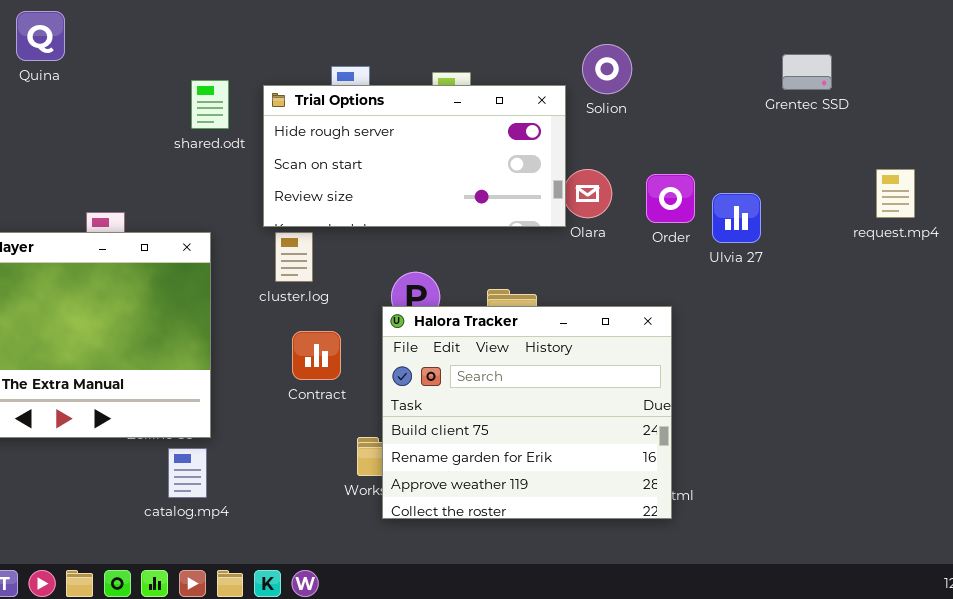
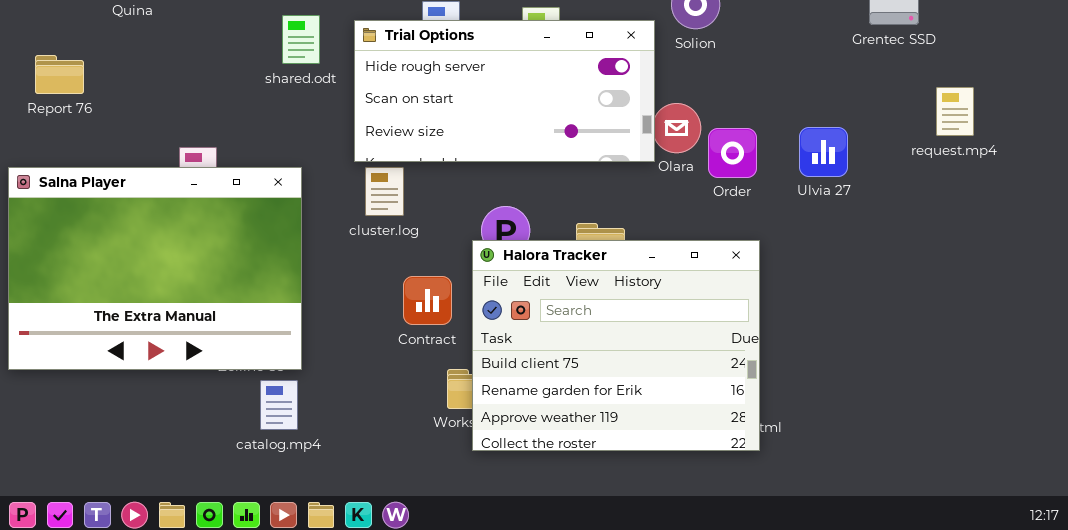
request.mp4: [876,169,915,218] -> [936,87,974,136], moved
Order: [646,174,695,223] -> [708,128,757,178], moved
Contract: [292,331,341,380] -> [403,276,452,325], moved

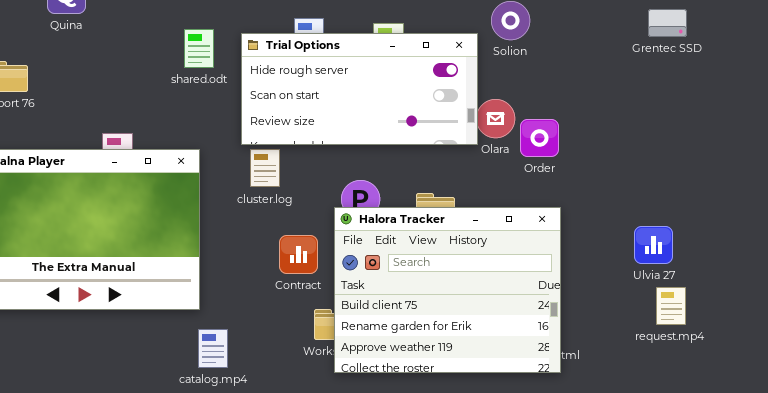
request.mp4: [936,87,974,136] -> [656,287,686,325], moved
Ulvia 27: [799,127,848,177] -> [634,226,673,264], moved
catalog.mp4: [260,380,298,430] -> [198,329,228,368], moved

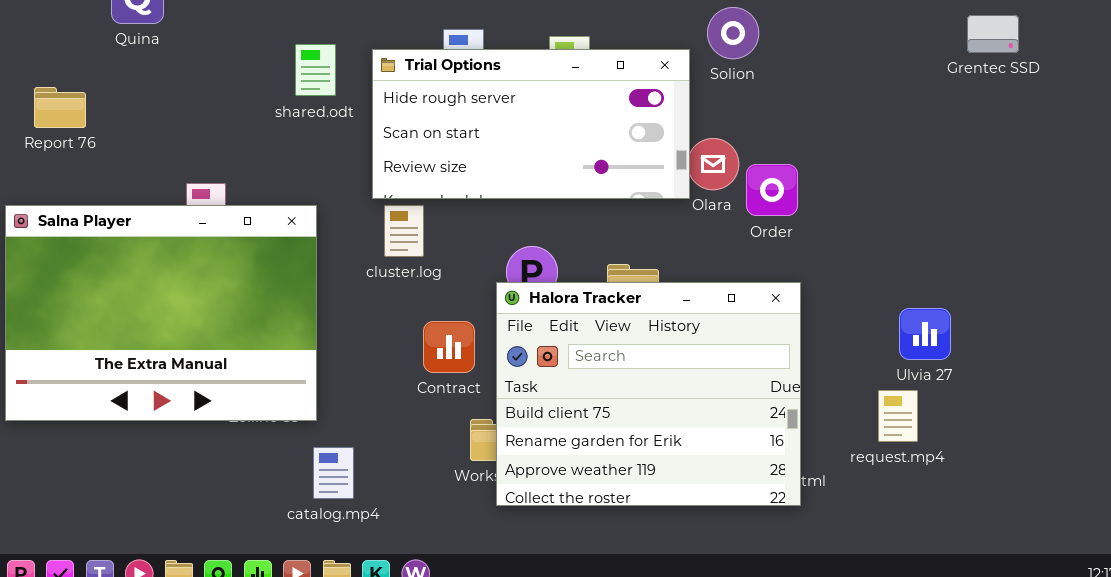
Grentec SSD: [648,9,687,37] -> [967,15,1019,53], moved
request.mp4: [656,287,686,325] -> [878,390,918,442], moved

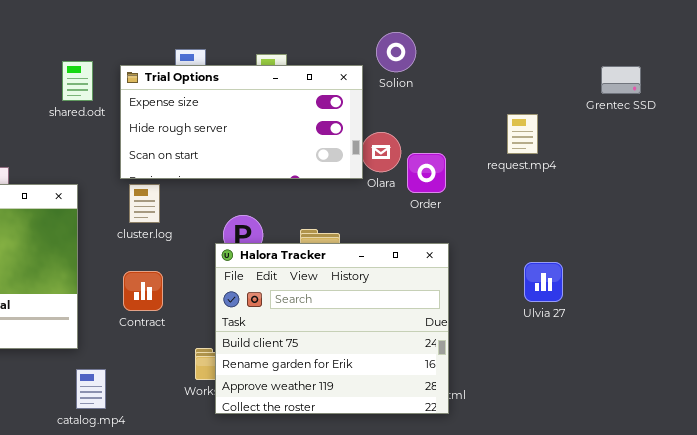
Grentec SSD: [967,15,1019,53] -> [601,66,641,94], moved
Trial Options: [372,49,690,199] -> [120,65,363,179], scrolled up 1 row
Contract: [423,321,475,373] -> [123,271,163,311], moved
request.mp4: [878,390,918,442] -> [507,114,538,154], moved

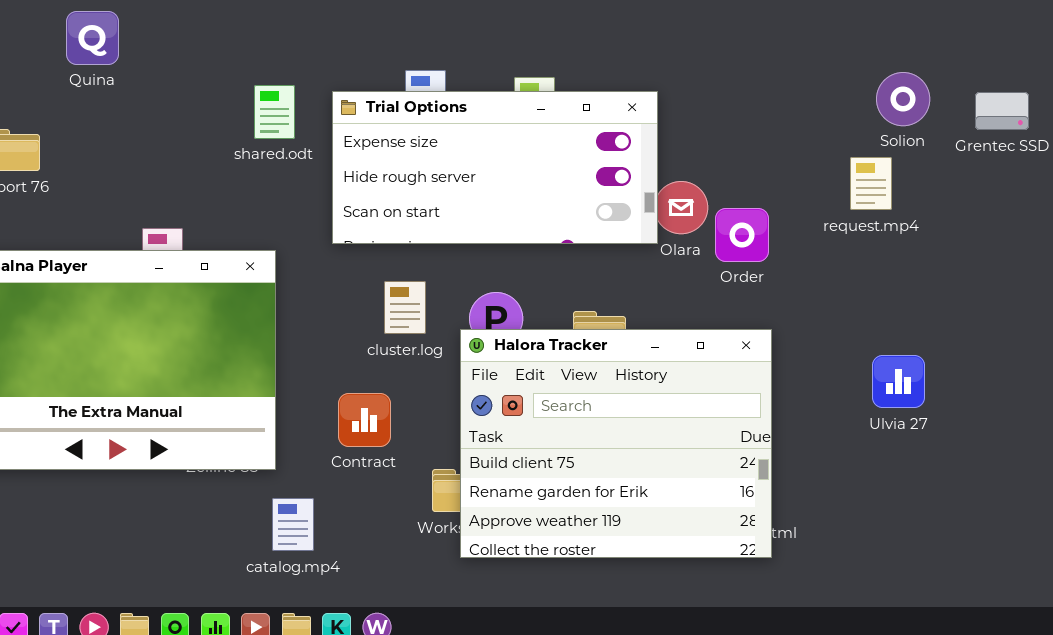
Solion: [376,32,416,72] -> [876,72,930,126], moved
cluster.log: [129,184,160,223] -> [384,281,426,334], moved
Contract: [123,271,163,311] -> [338,393,391,447], moved

